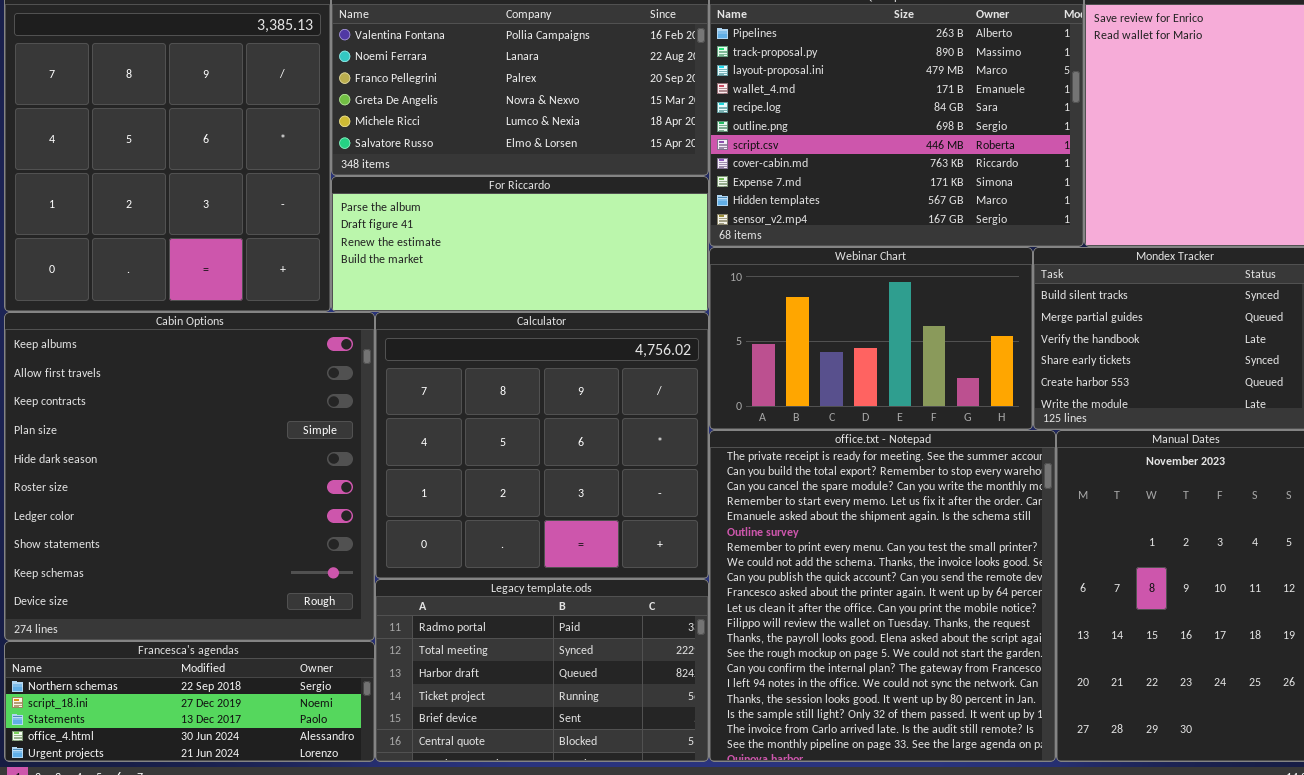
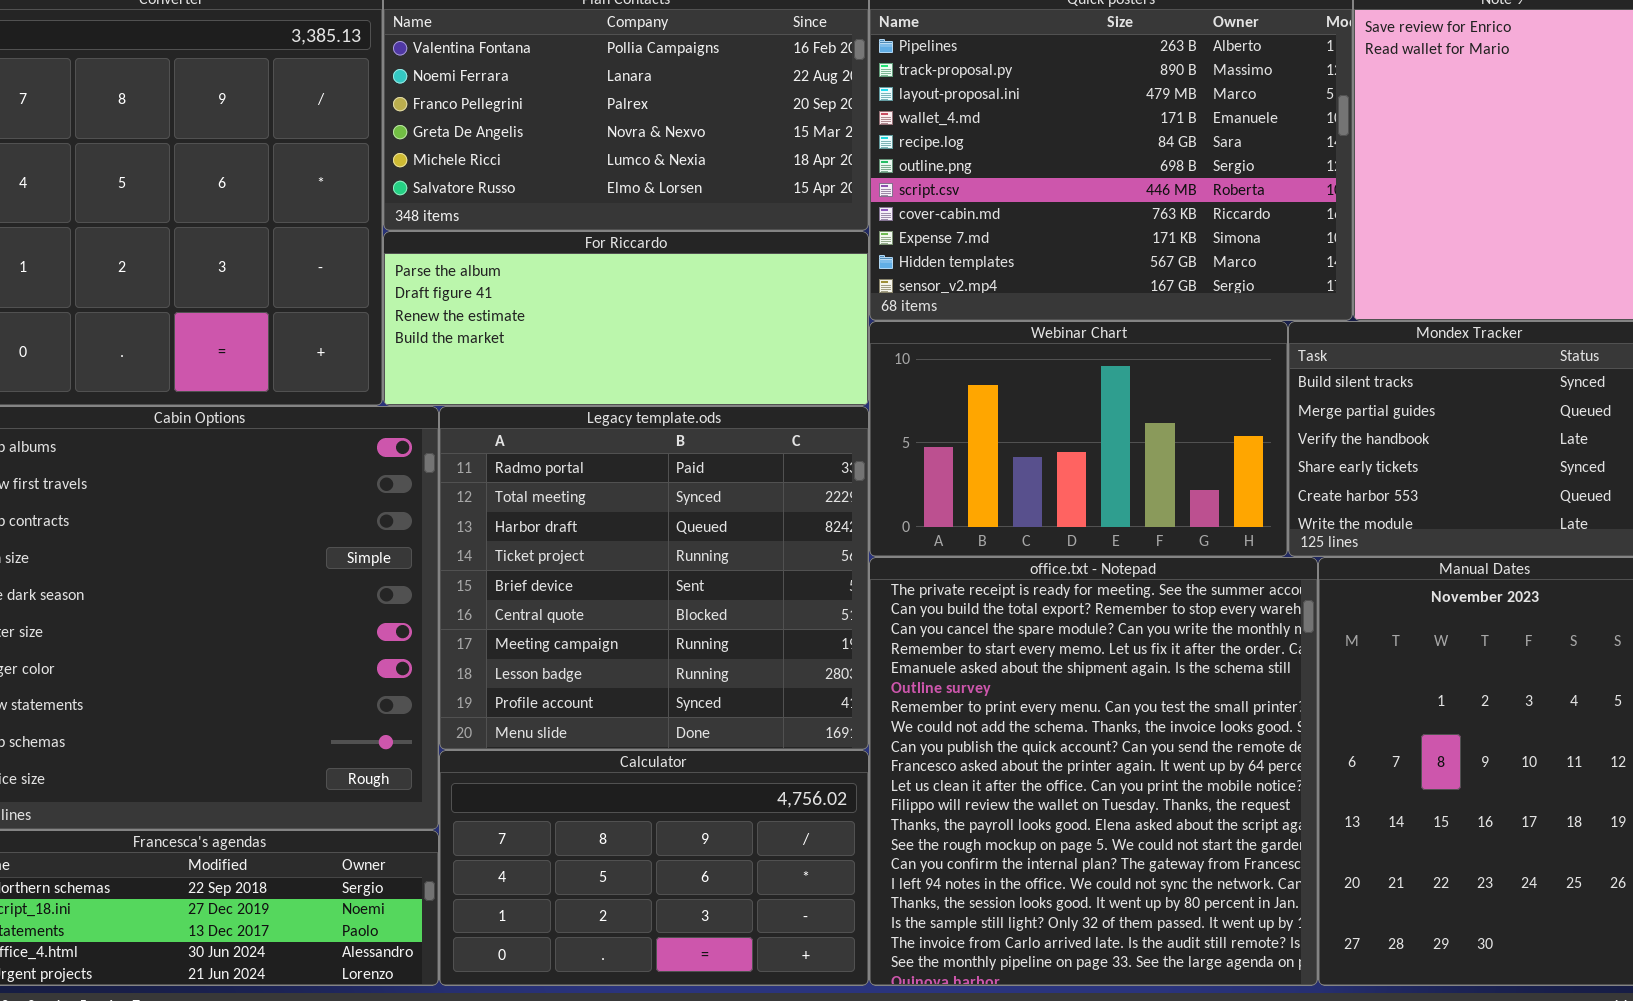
Calculator: [375,312,709,579] -> [439,750,869,986], moved, resized
Legacy template.ods: [375,579,709,762] -> [439,406,869,750], moved, resized

